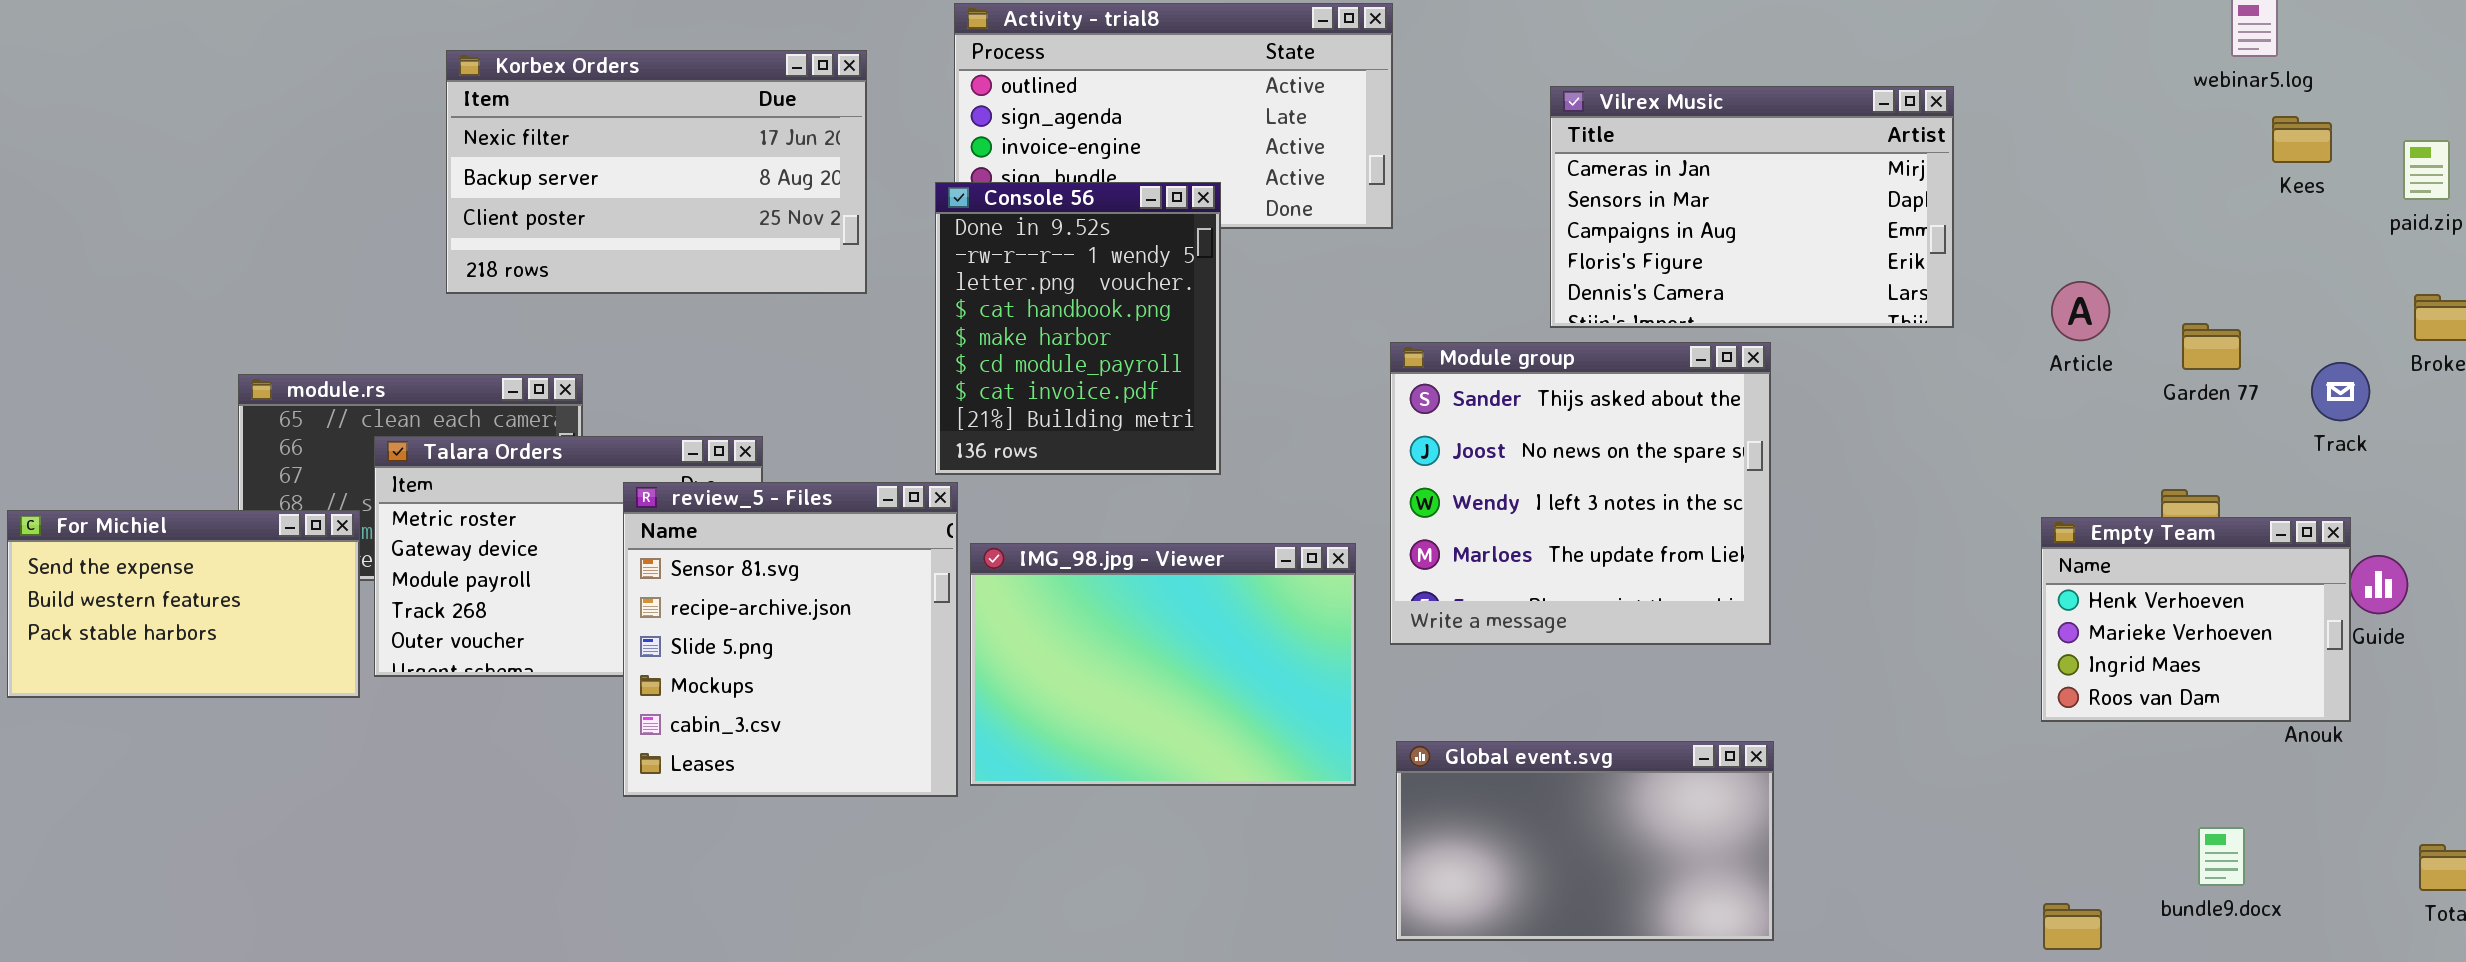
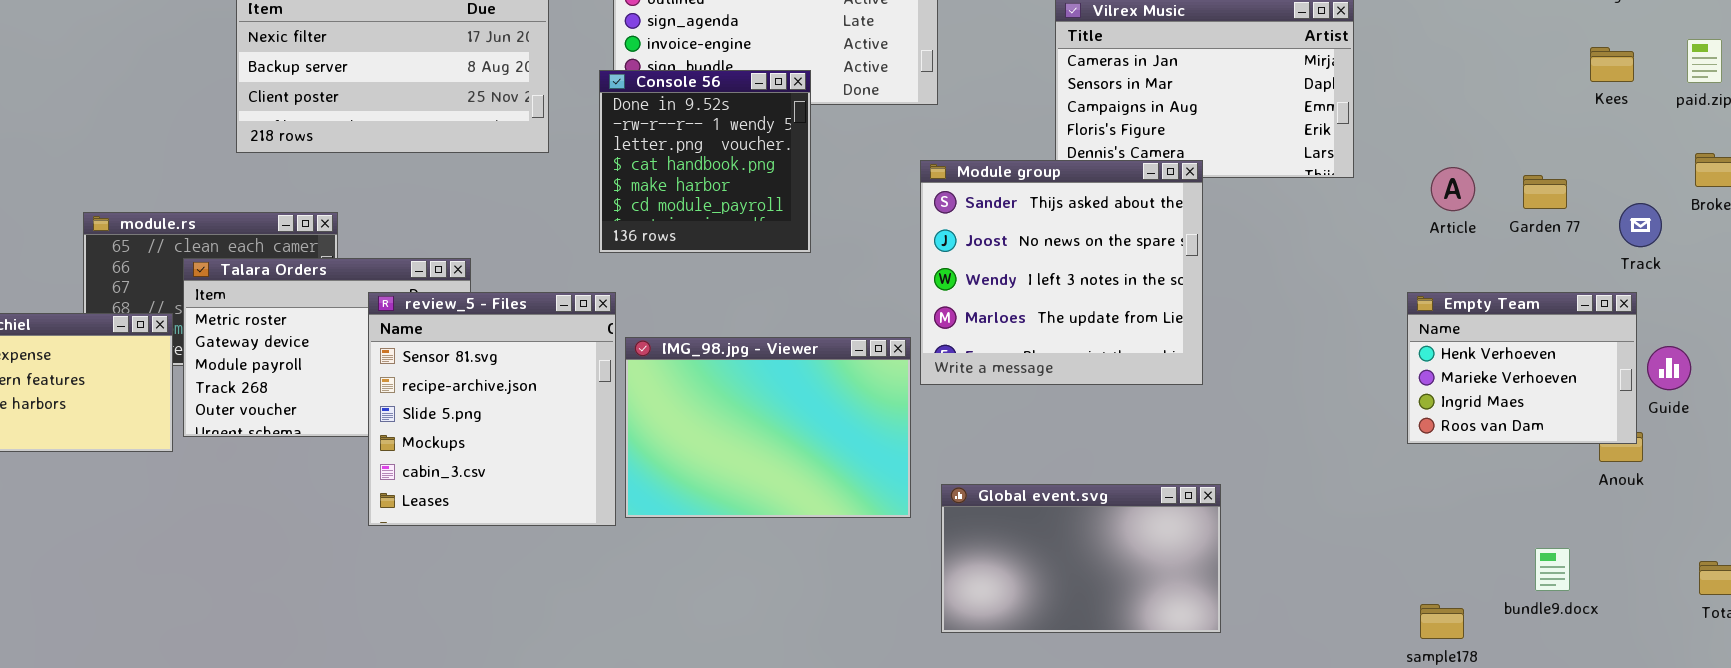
Kees: [2272,116,2332,163] -> [1590,47,1634,82], moved
Console 56: [935,182,1221,475] -> [599,70,811,253], resized
Article: [2051,281,2110,341] -> [1431,167,1475,211], moved
Module group: [1390,342,1771,645] -> [920,160,1203,385], moved
Empty Team: [2041,517,2351,722] -> [1407,292,1637,444], moved

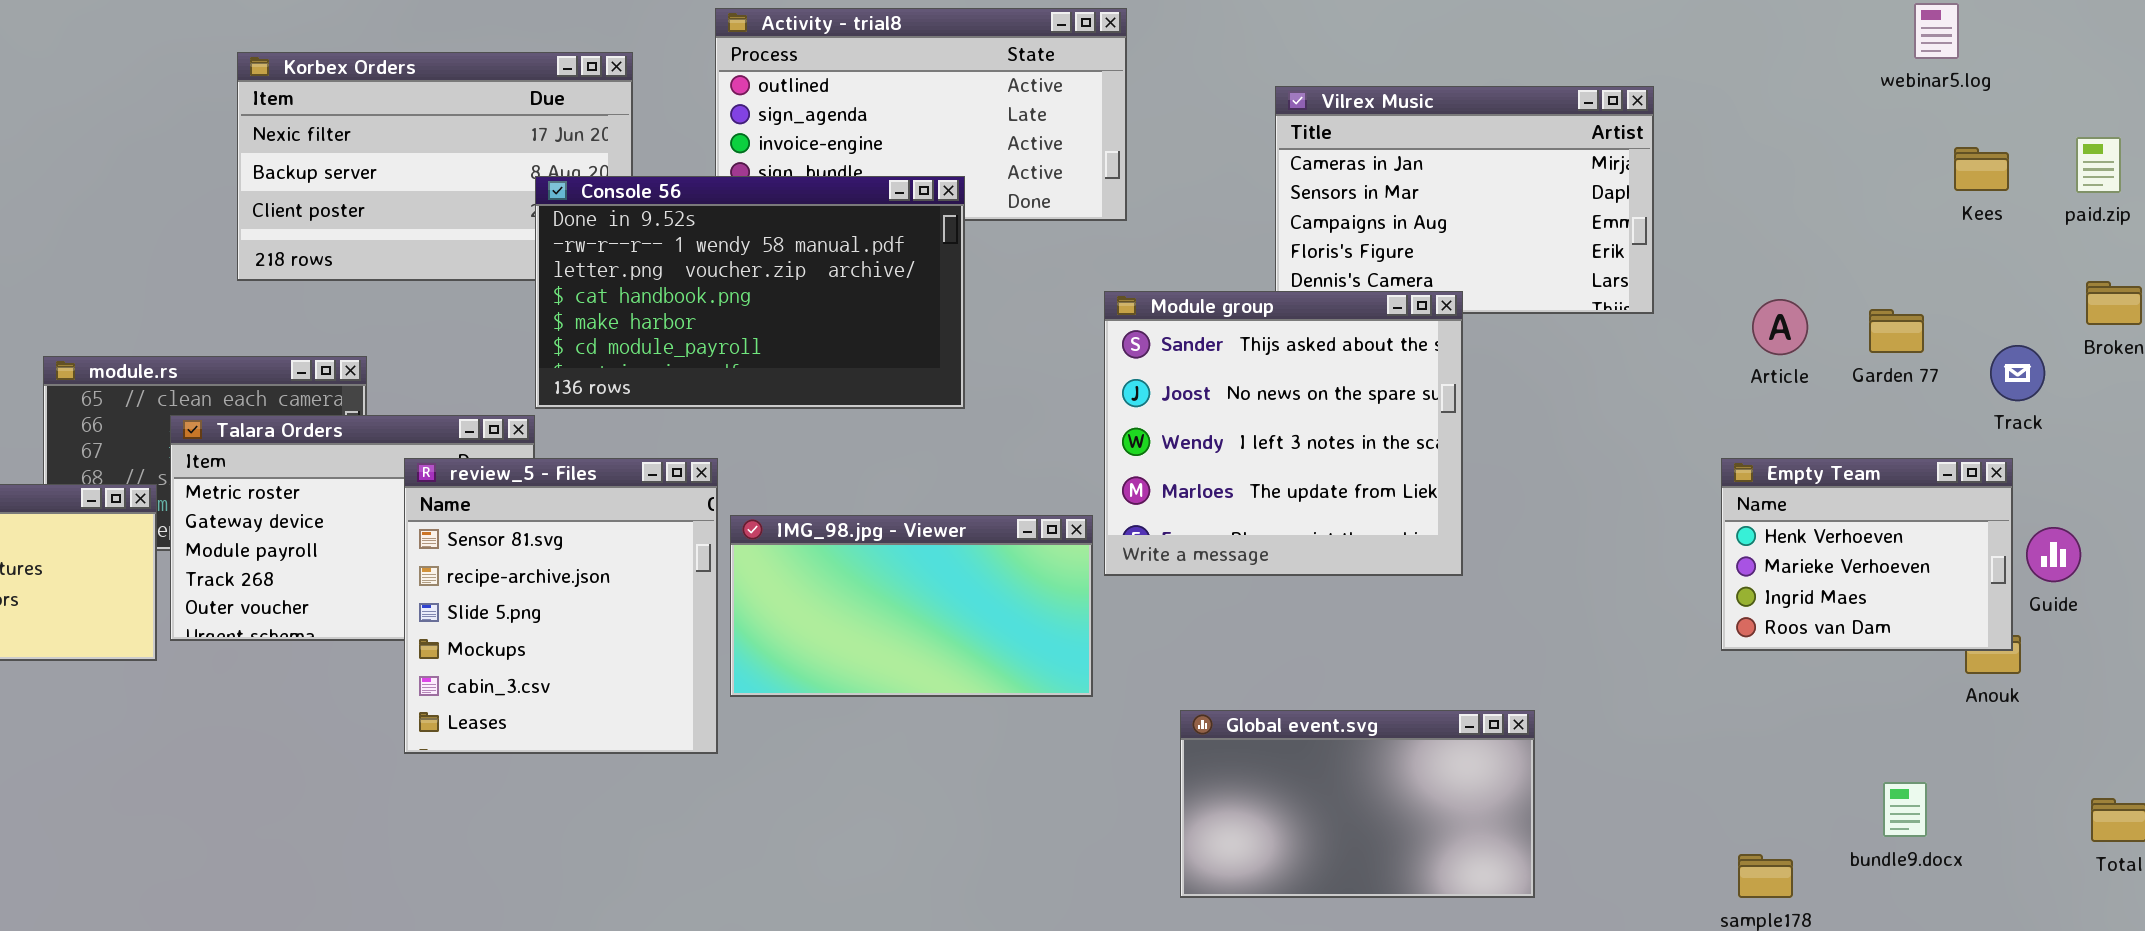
Console 56: [599,70,811,253] -> [535,176,965,409], resized
IMG_98.jpg - Viewer: [625,337,911,518] -> [730,515,1093,697], resized
Global event.svg: [941,484,1221,633] -> [1180,710,1535,898], moved

